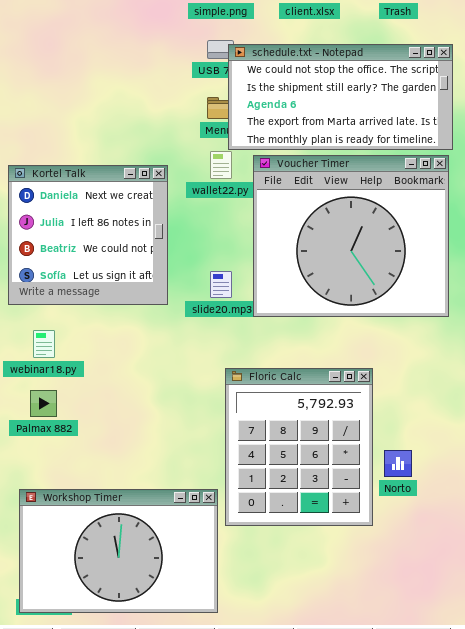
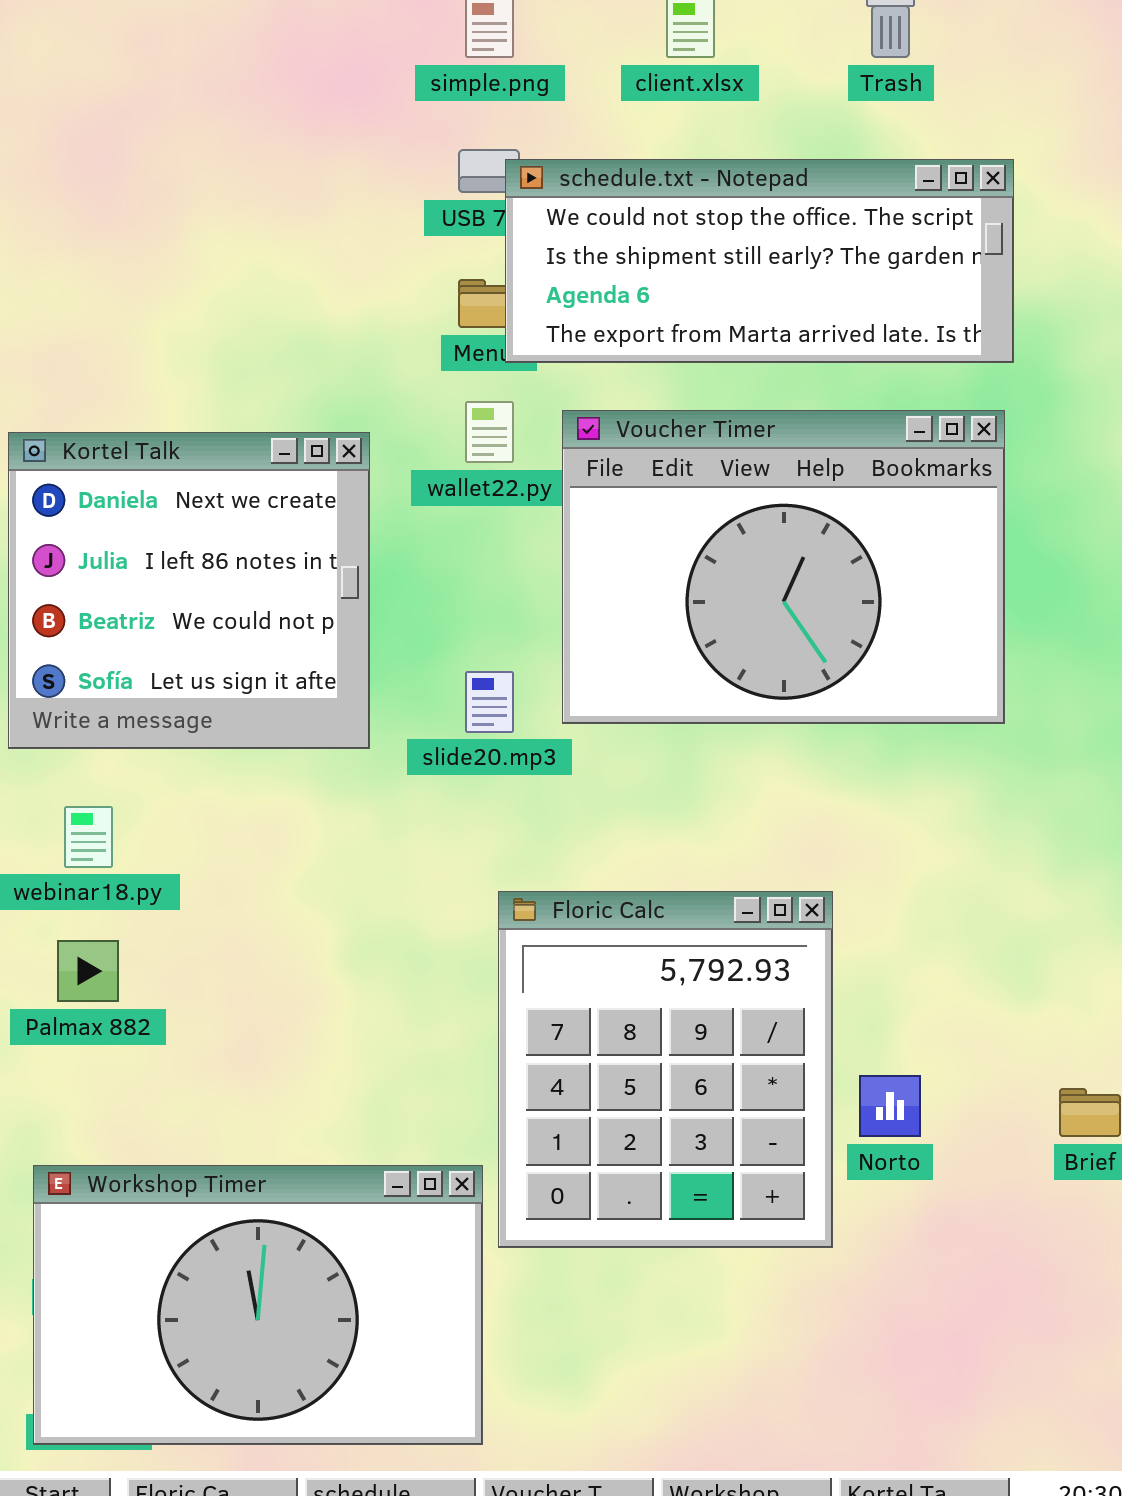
schedule.txt - Notepad: [228,44,453,150] -> [505,159,1014,363], resized
Voucher Timer: [253,155,449,317] -> [562,410,1005,724], resized

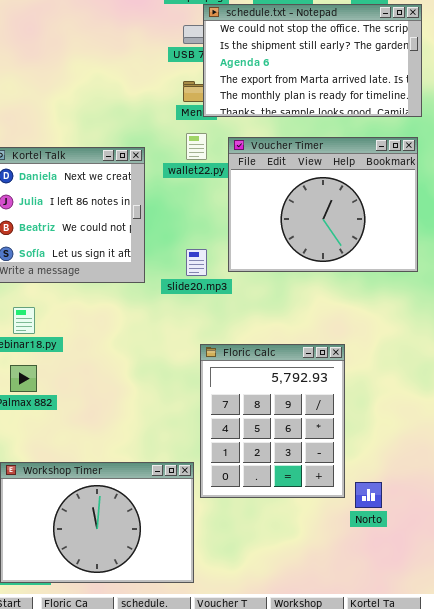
schedule.txt - Notepad: [505,159,1014,363] -> [203,4,422,117], resized
Norto: [859,1075,921,1137] -> [355,482,382,508], moved

